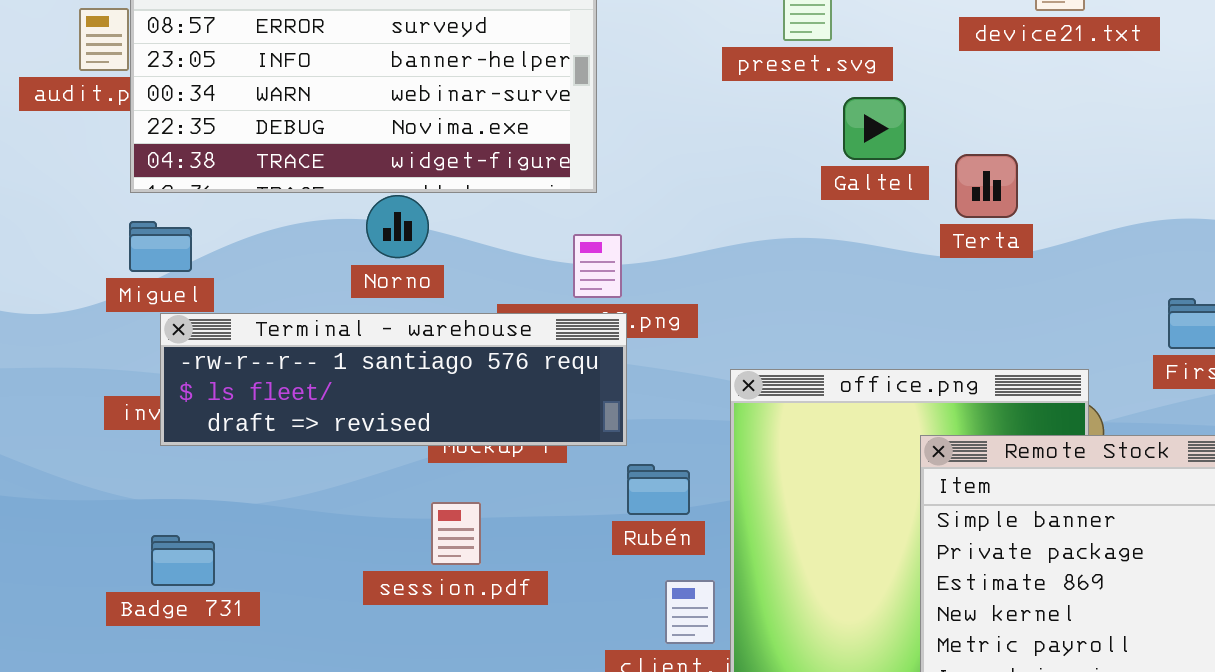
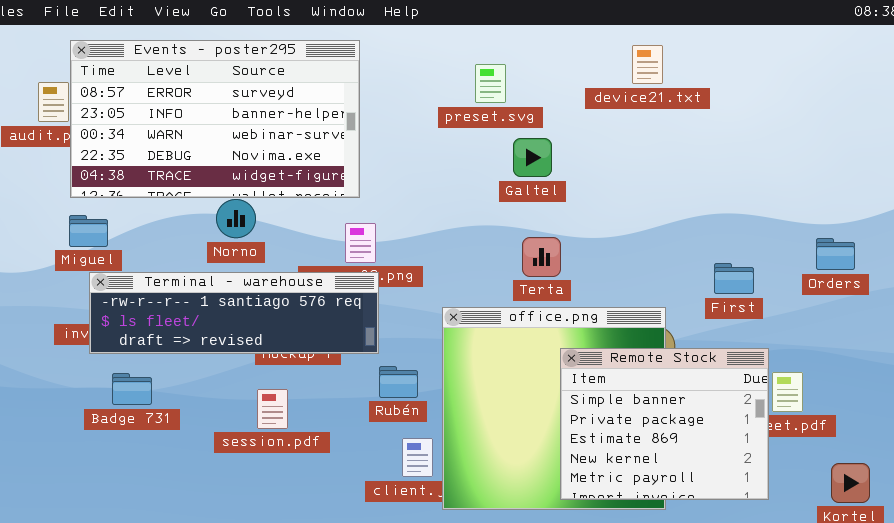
Terta: [955,154,1018,218] -> [522,237,561,277], moved
Badge 731: [151,535,215,586] -> [112,373,152,405], moved

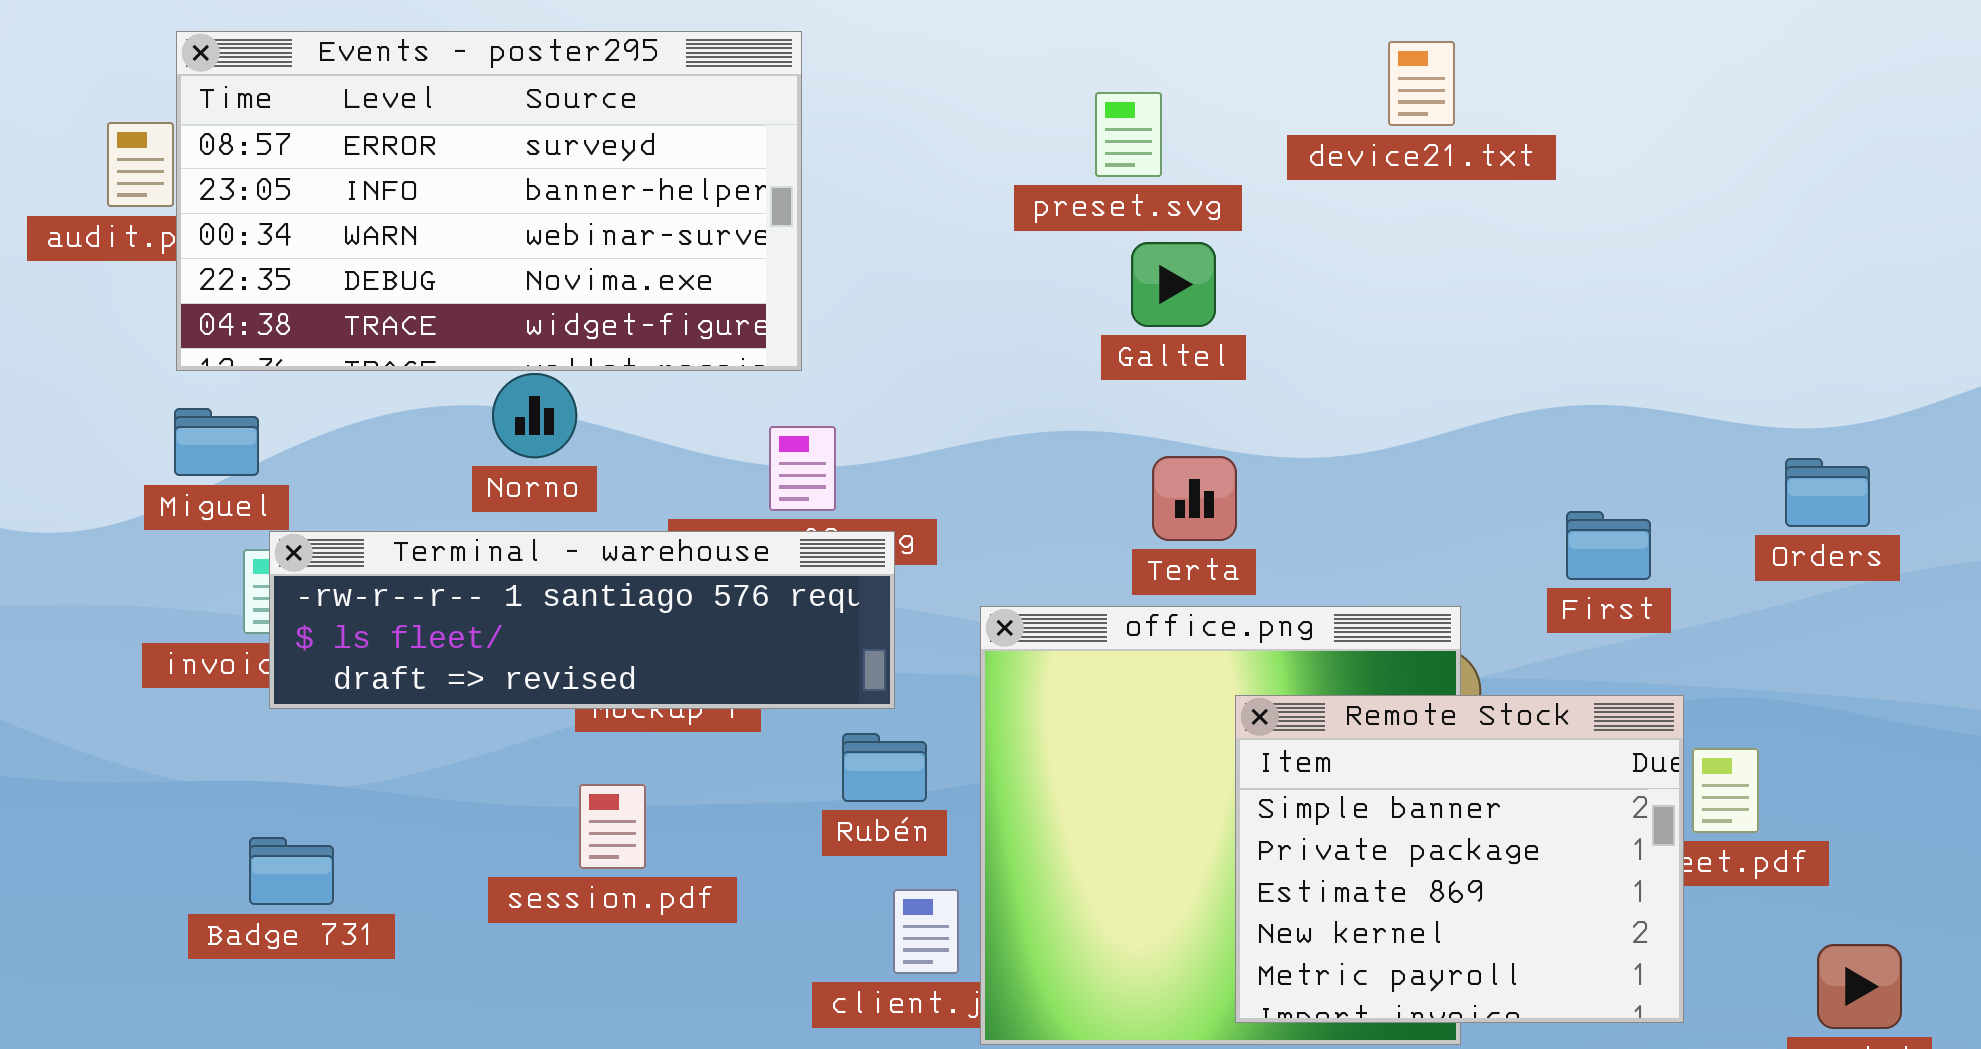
preset.svg: [475,64,506,103] -> [1095,92,1162,177], moved
Terminal - warehouse: [89,272,379,354] -> [269,531,895,709], moved
Badge 731: [112,373,152,405] -> [249,837,334,905], moved

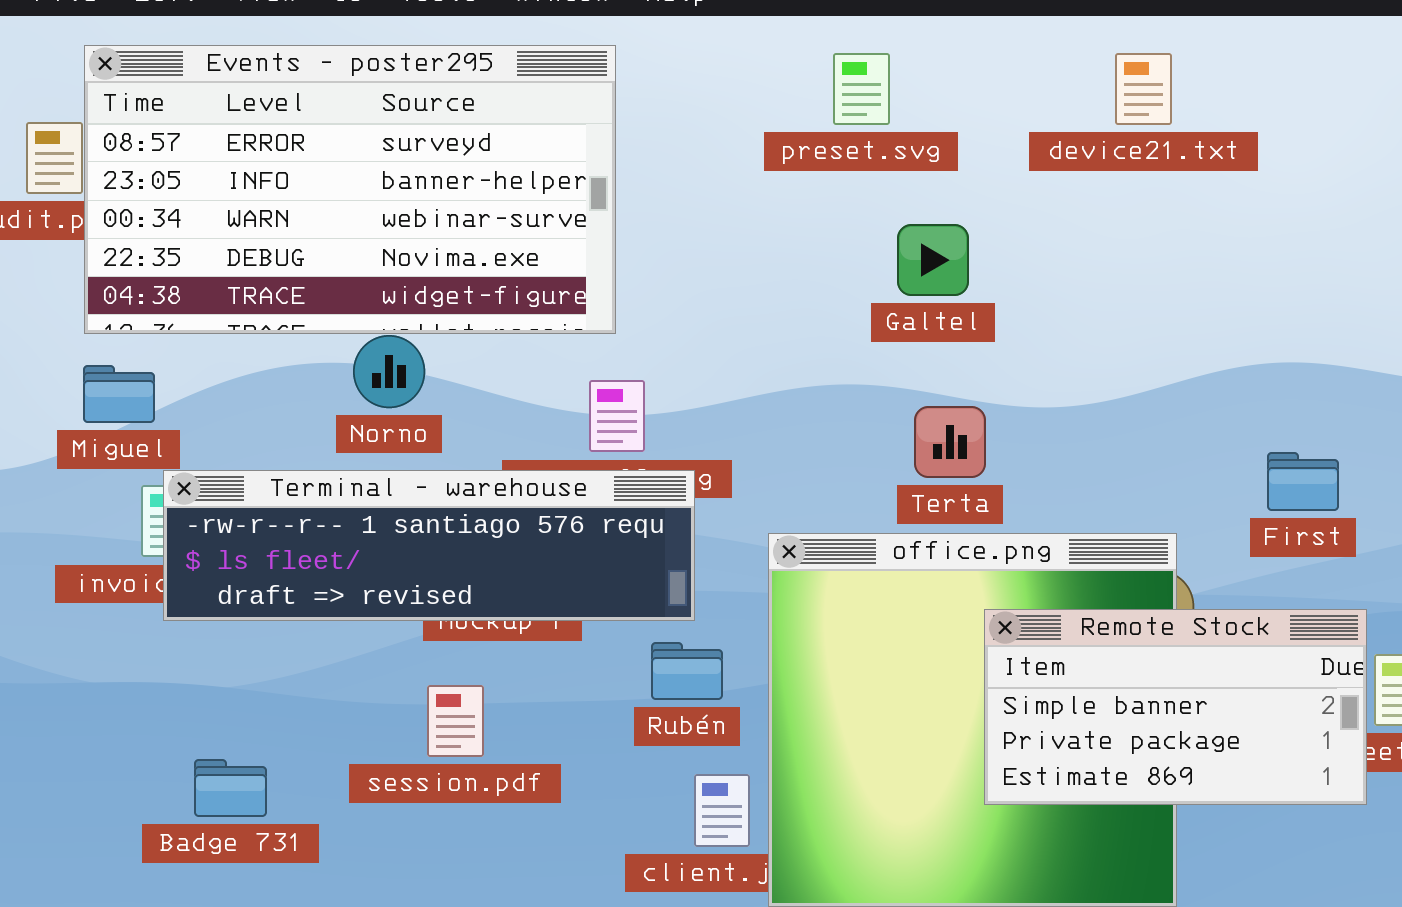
preset.svg: [1095,92,1162,177] -> [833,53,890,125], moved
Remote Stock: [1235,695,1684,1023] -> [984,609,1367,805], resized
Badge 731: [249,837,334,905] -> [194,759,267,817], moved

